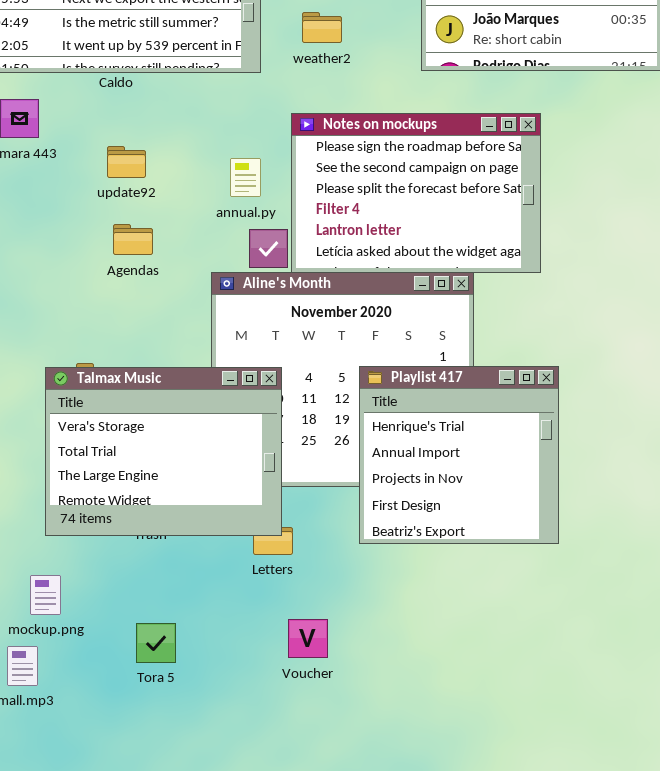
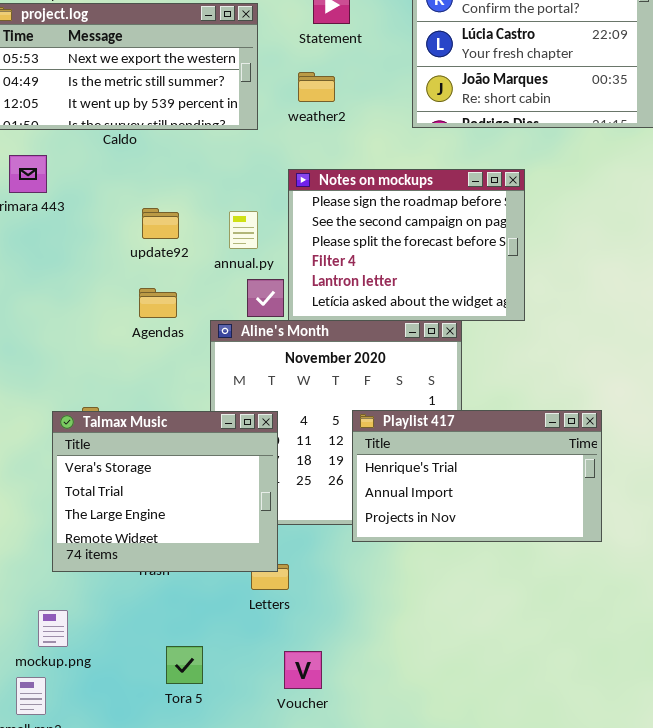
update92: [107,146,146,178] -> [142,208,179,239], moved
Agendas: [113,224,153,255] -> [139,288,177,318], moved
Playlist 417: [359,366,559,544] -> [352,410,602,542], resized
Tora 5: [136,623,176,663] -> [166,646,203,684], moved

